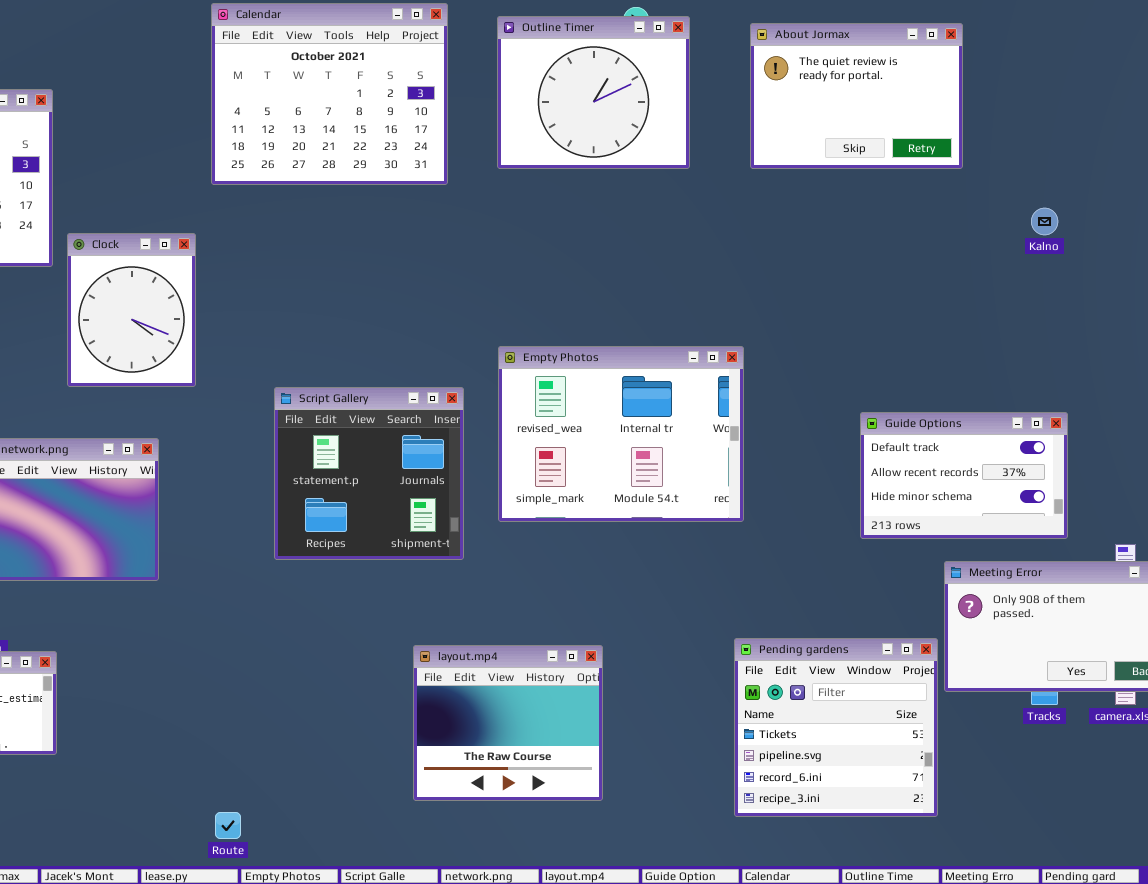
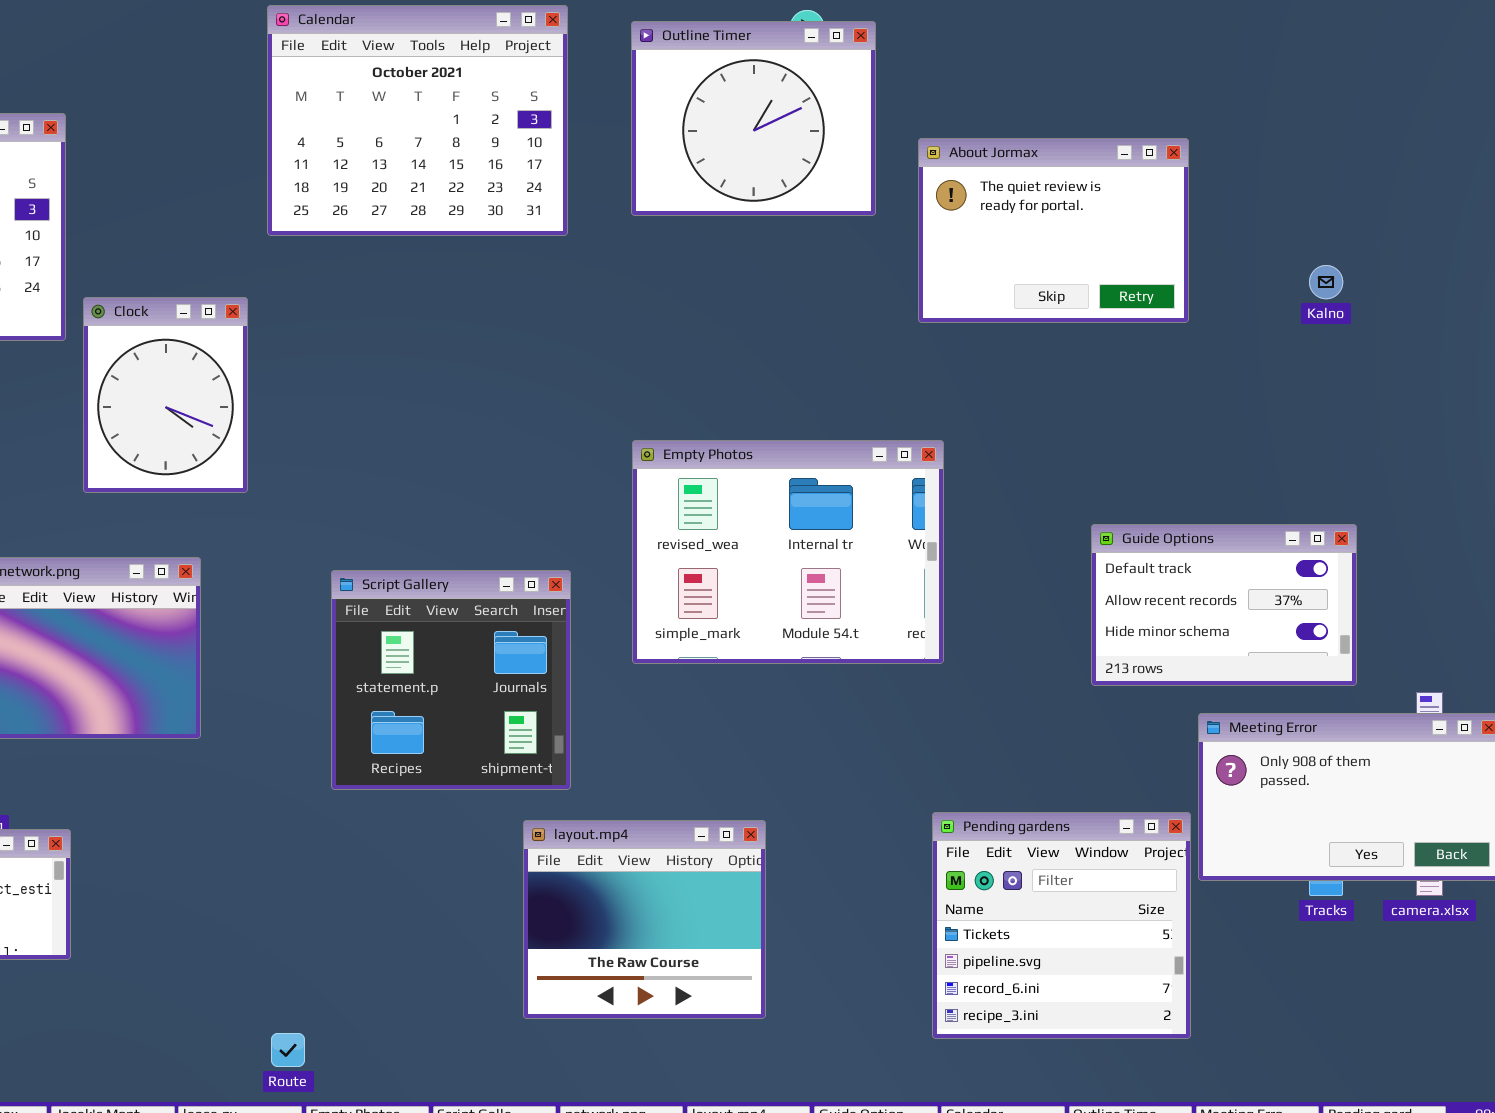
About Jormax: [750,23,963,169] -> [918,138,1189,323], moved
Script Gallery: [274,387,464,560] -> [331,570,571,790], moved

